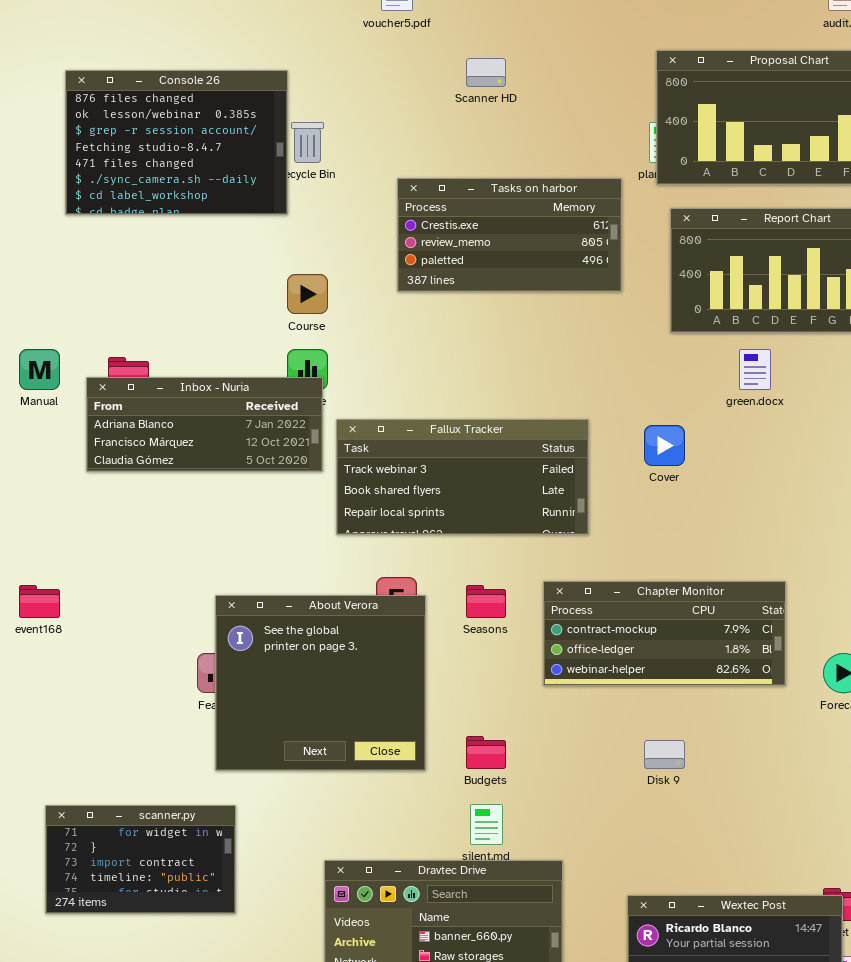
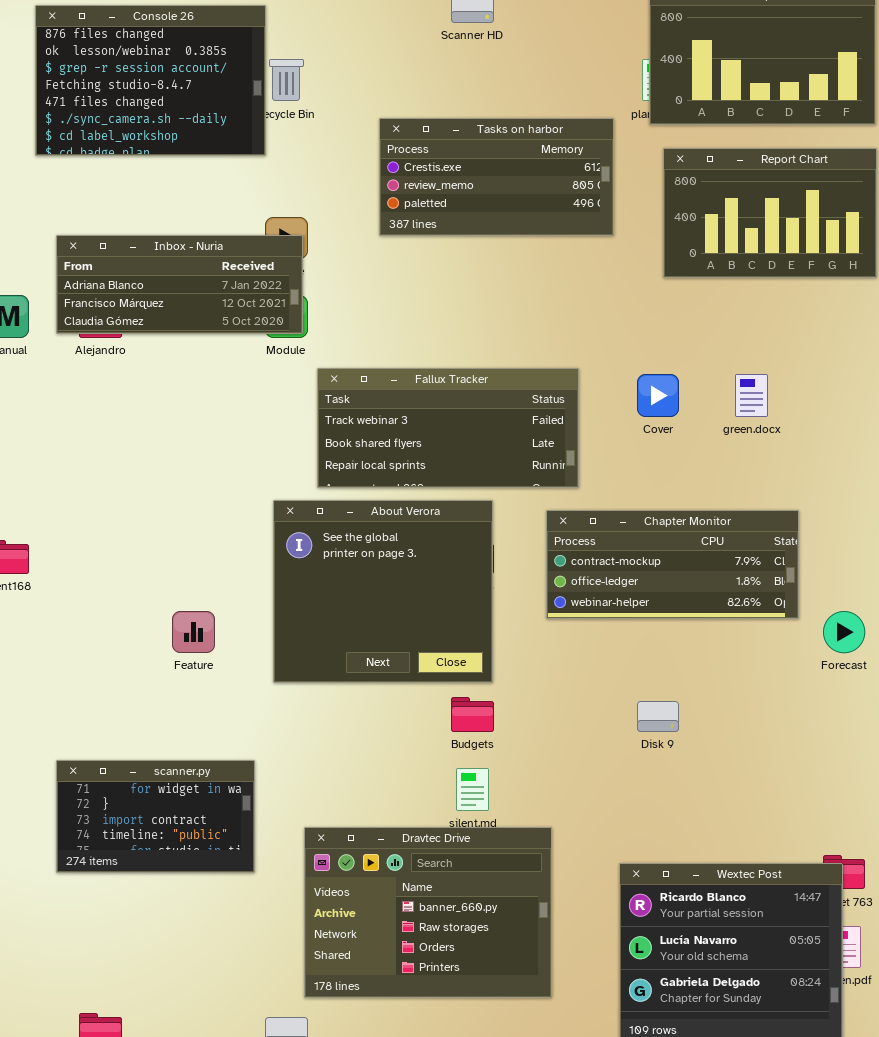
green.docx: [739,349,771,390] -> [735,374,768,417], moved
Inbox - Nuria: [86,377,323,472] -> [56,235,303,334], moved
Chapter Monitor: [543,581,786,686] -> [546,510,799,619], moved
About Verora: [215,595,426,771] -> [273,500,493,683], moved
scanner.py: [45,805,236,914] -> [56,760,255,873], moved

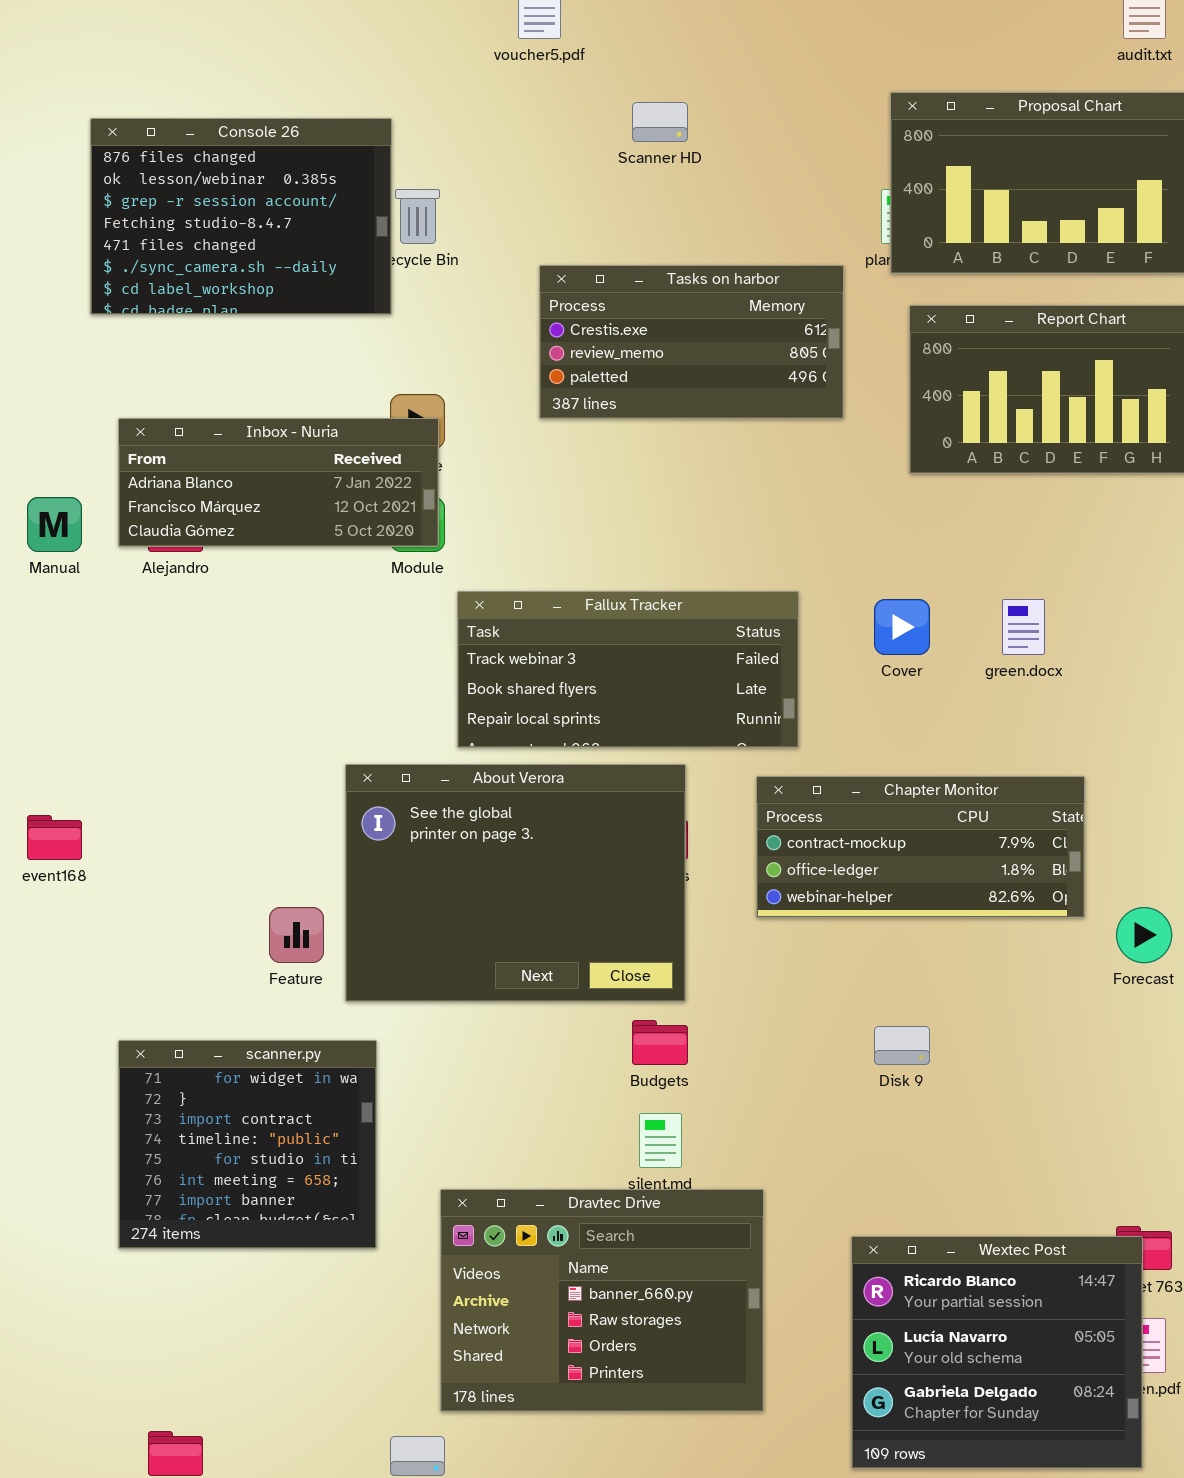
About Verora: [273,500,493,683] -> [345,764,686,1002], resized
scanner.py: [56,760,255,873] -> [118,1040,377,1249], resized

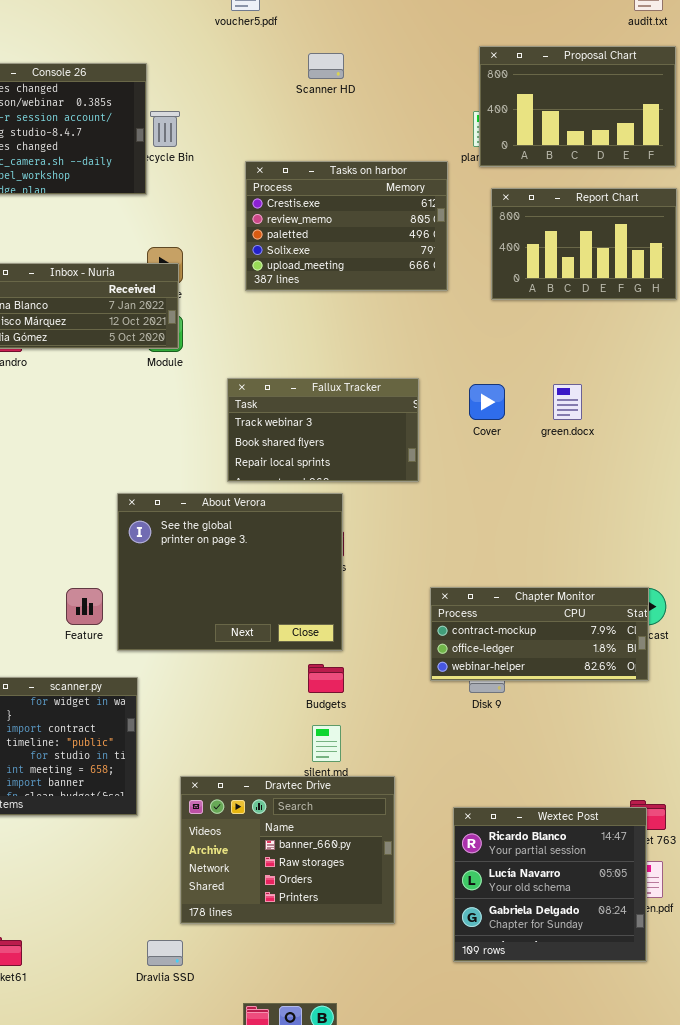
Tasks on harbor: [539,265,844,419] -> [245,161,448,291], resized
Fallux Tracker: [457,591,799,748] -> [227,378,419,482], resized
Chapter Monitor: [756,776,1085,918] -> [430,587,649,681], moved

